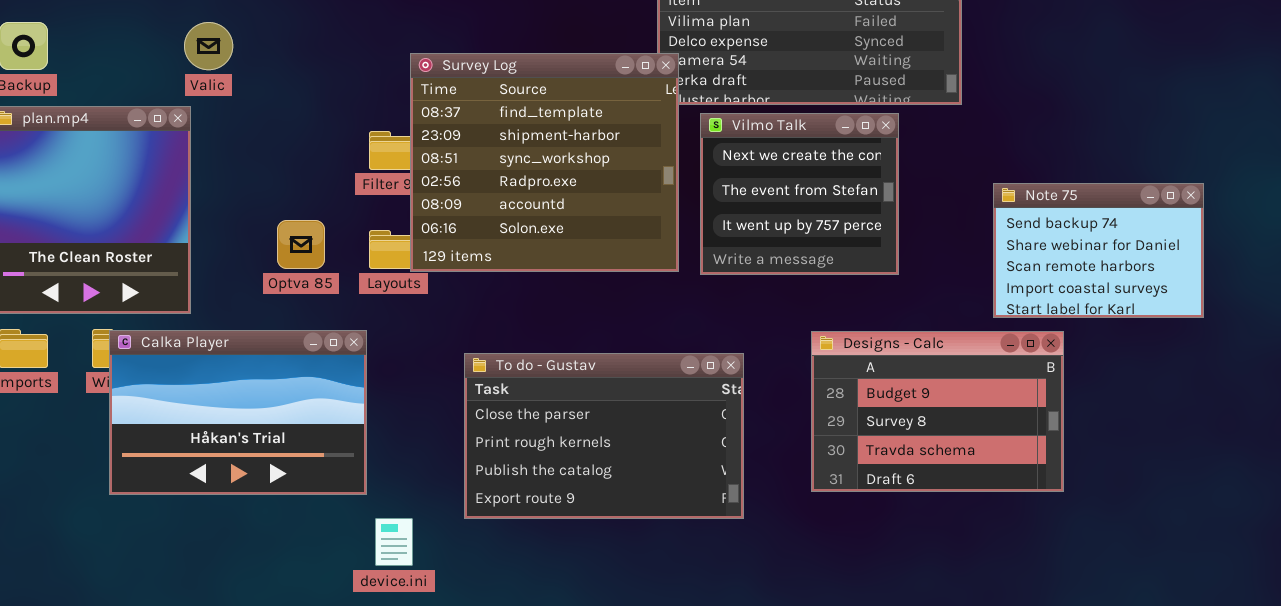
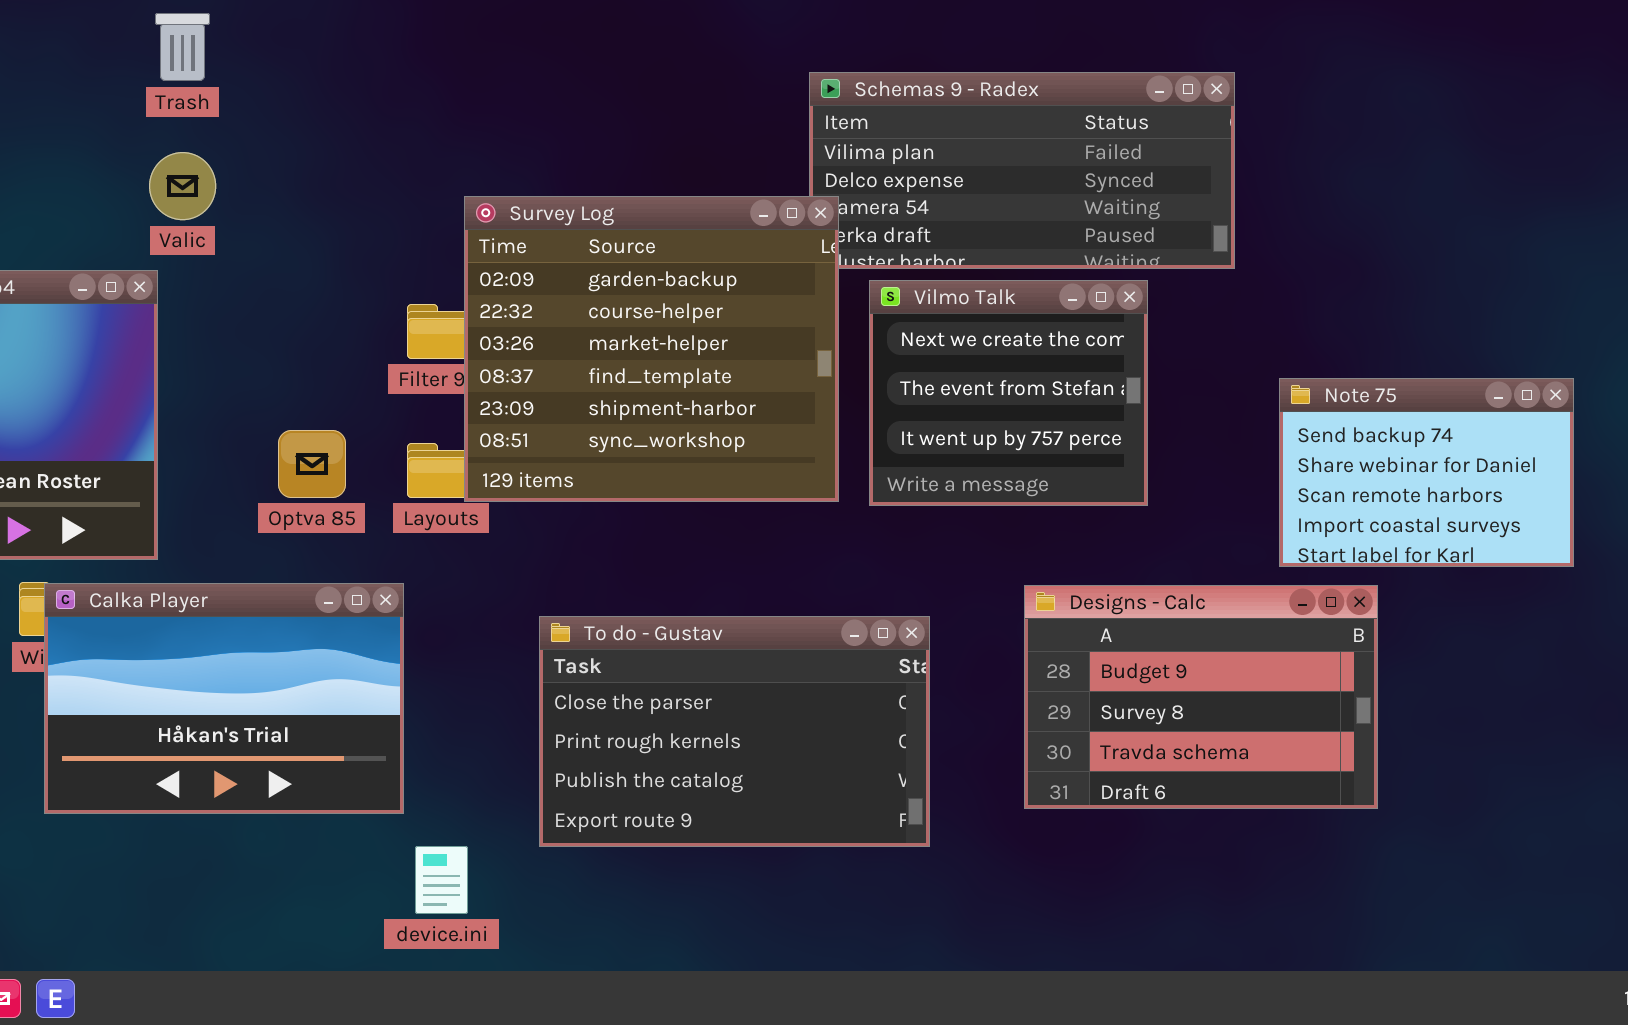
Survey Log: [410,53,679,272] -> [464,196,839,502], scrolled up 3 rows

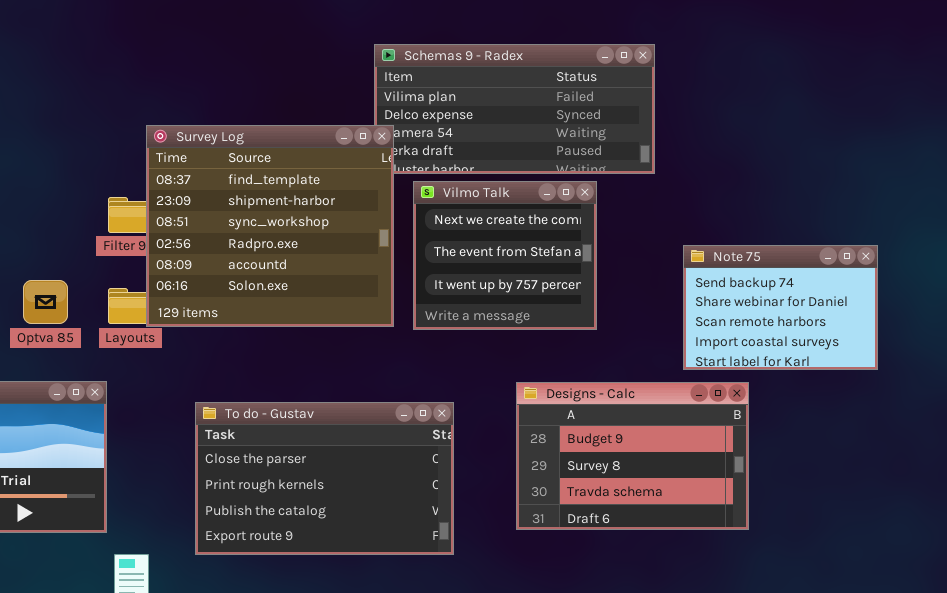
Survey Log: [464,196,839,502] -> [146,125,394,327], scrolled down 3 rows

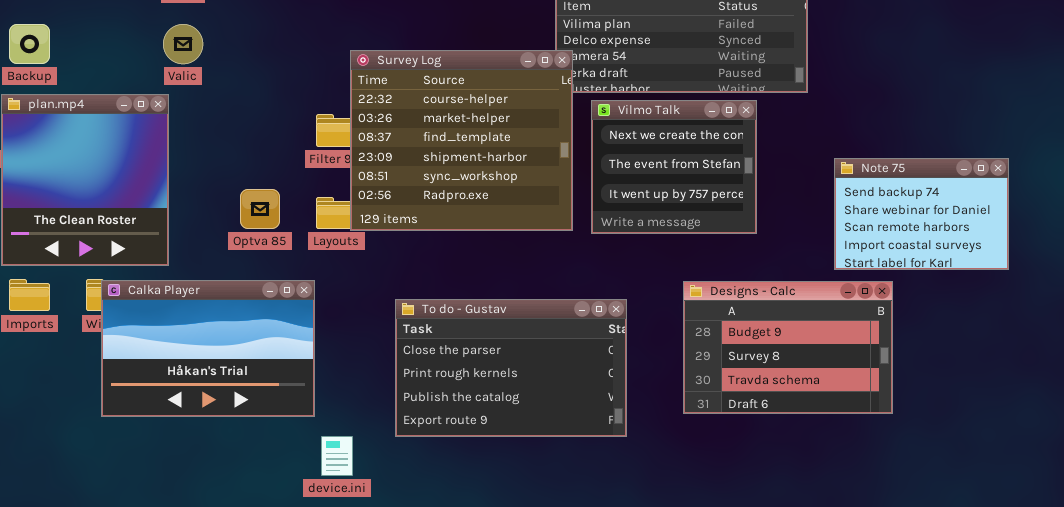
Survey Log: [146,125,394,327] -> [350,50,573,231], scrolled up 2 rows

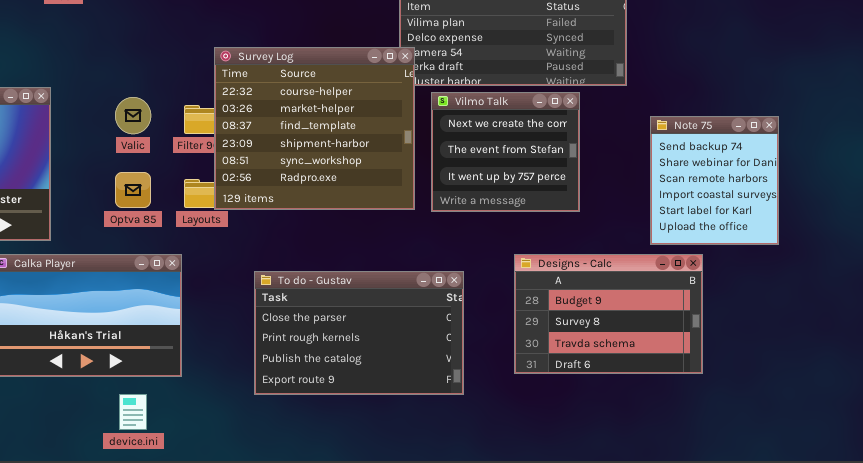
Valic: [163,24,203,64] -> [115,97,151,134], moved
Note 75: [834,158,1009,270] -> [650,116,779,245], resized
device.ini: [321,436,353,476] -> [119,394,147,430], moved

